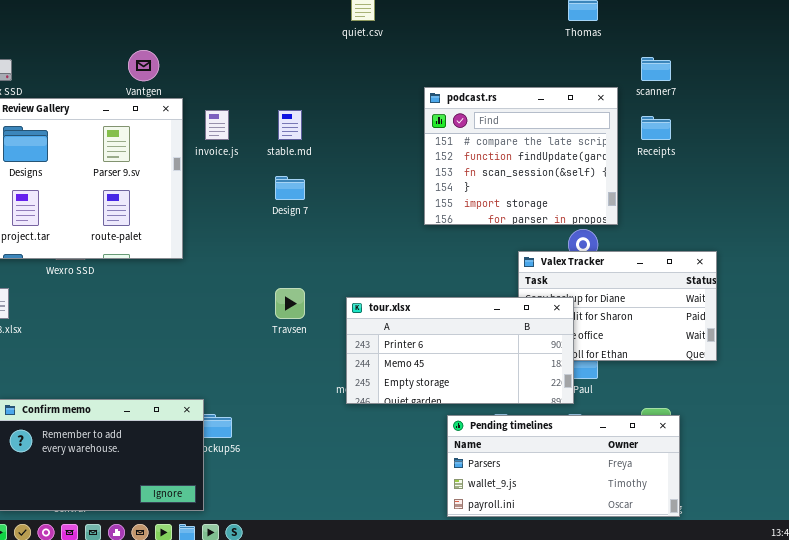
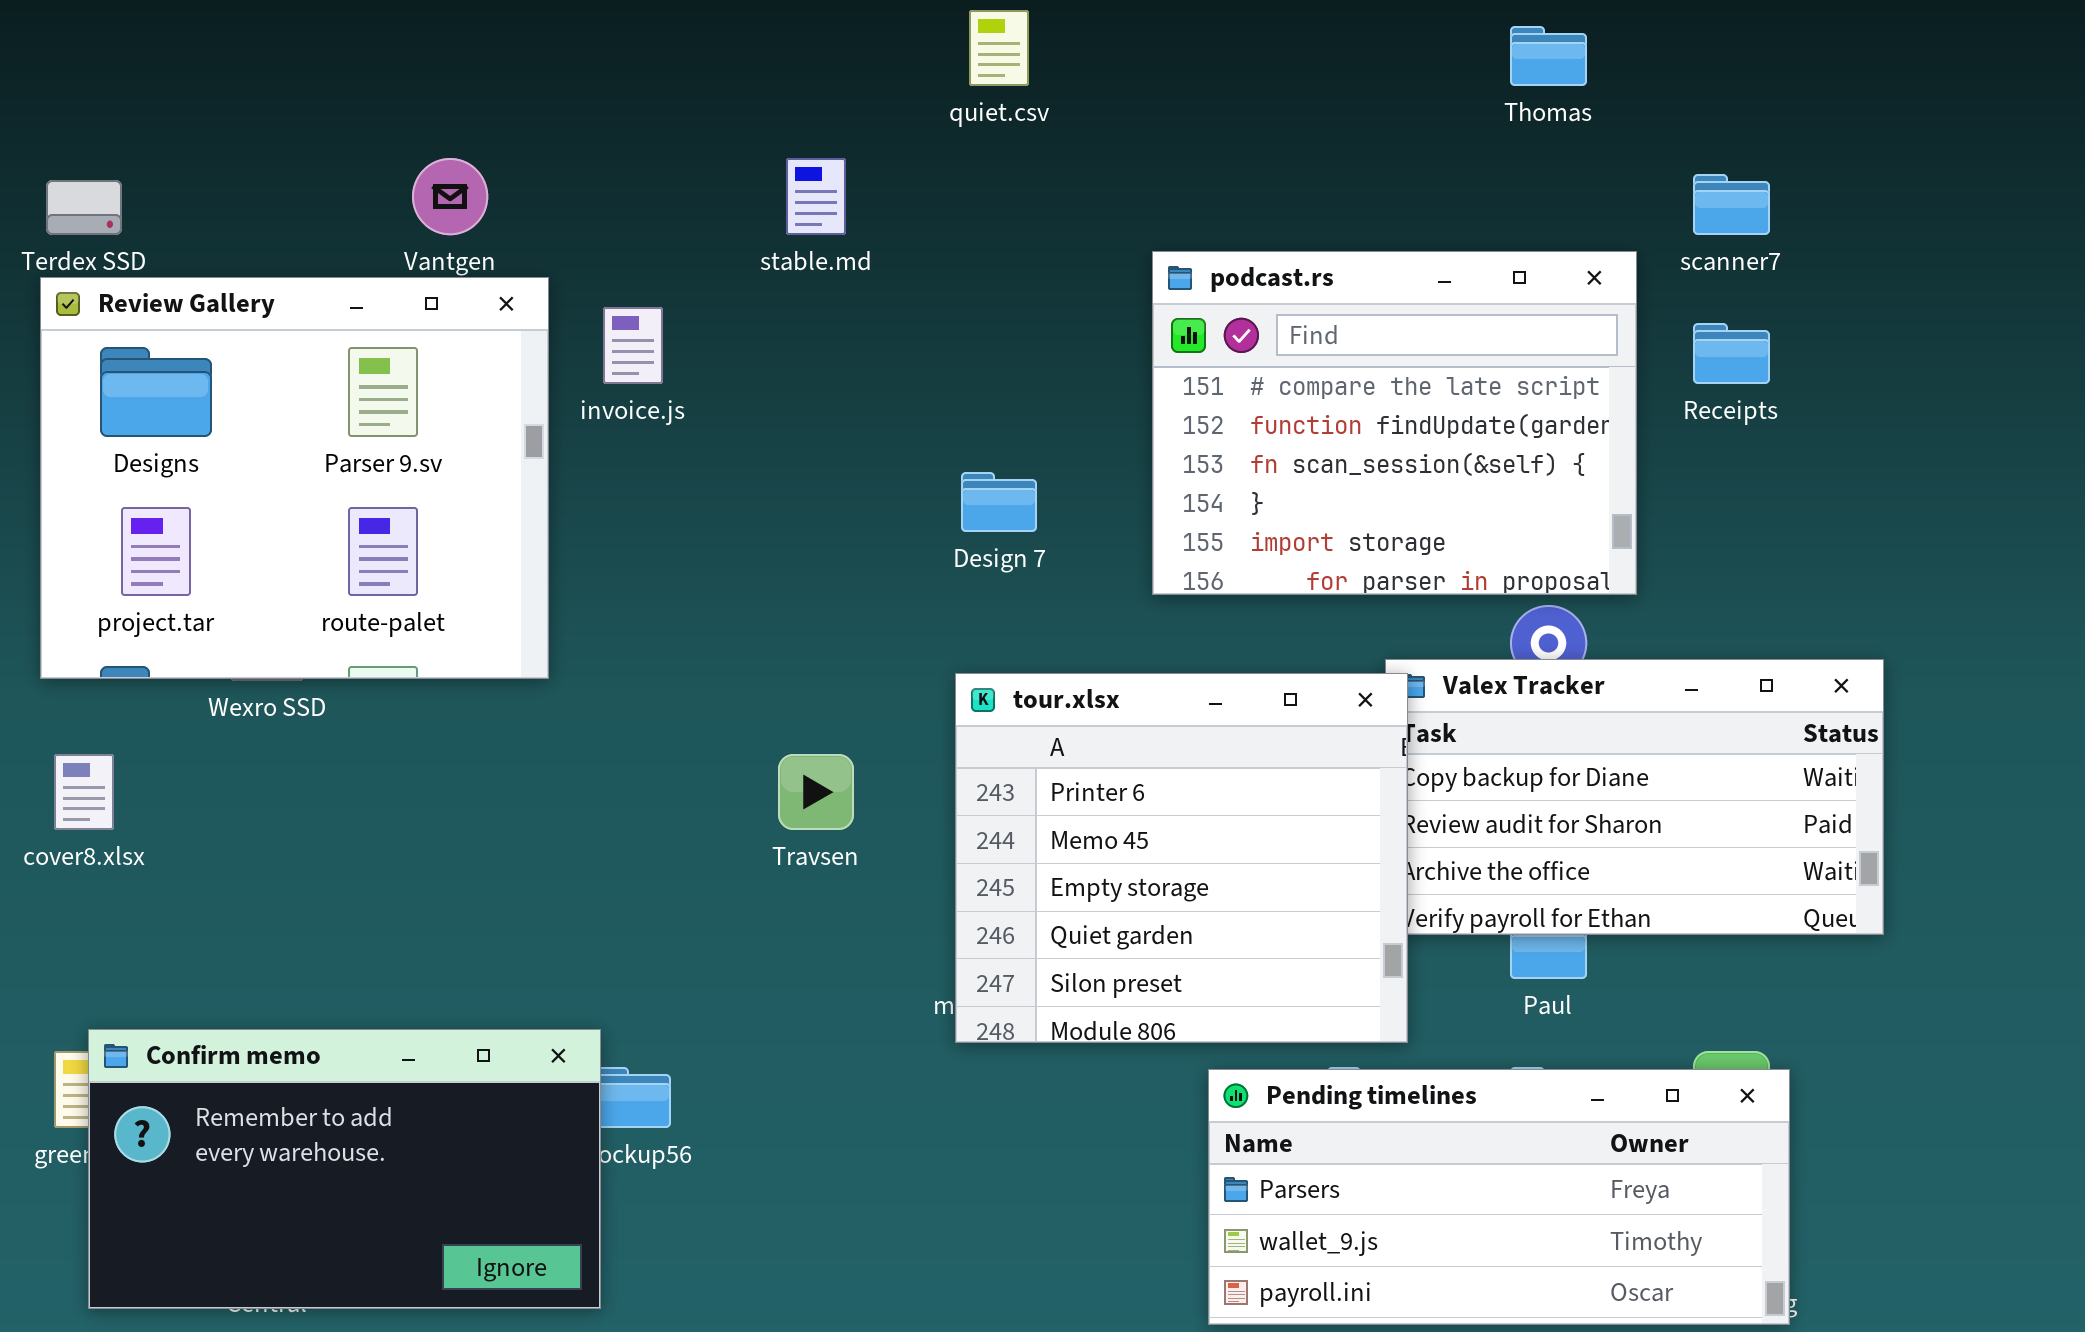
stable.md: [278,110,302,140] -> [786,158,846,235], moved
Design 7: [275,176,305,200] -> [961,472,1037,532], moved
tour.xlsx: [346,297,574,404] -> [955,673,1408,1043], resized

